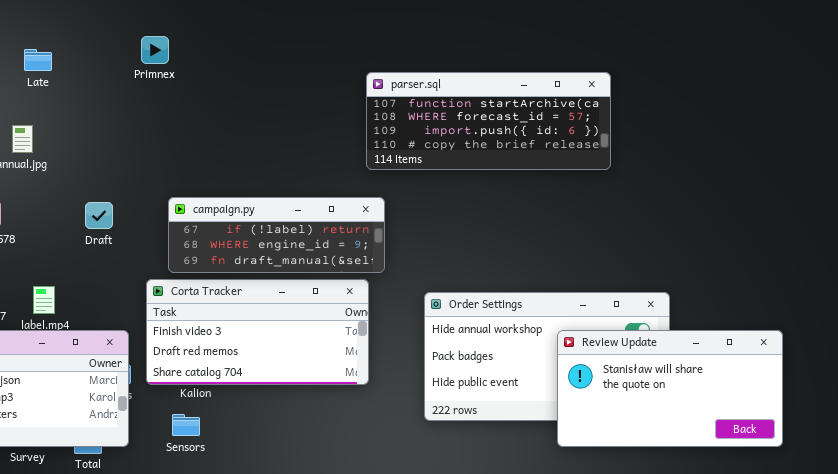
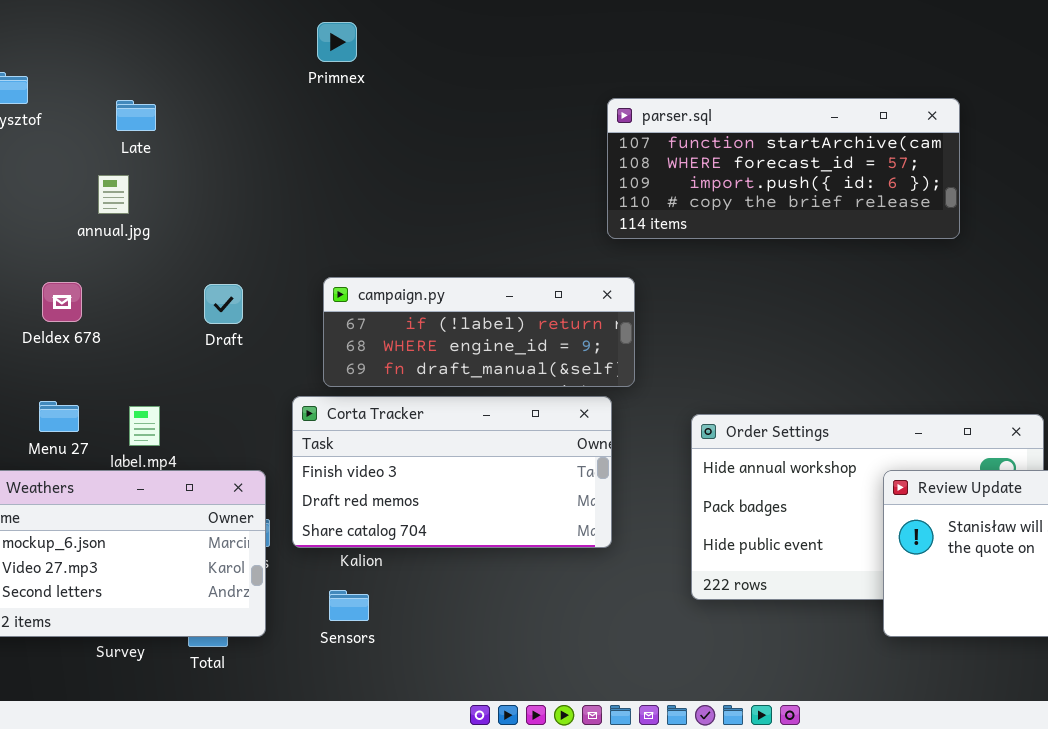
Primnex: [141,36,169,64] -> [317,22,357,62], moved
Late: [24,49,52,71] -> [116,100,156,131], moved

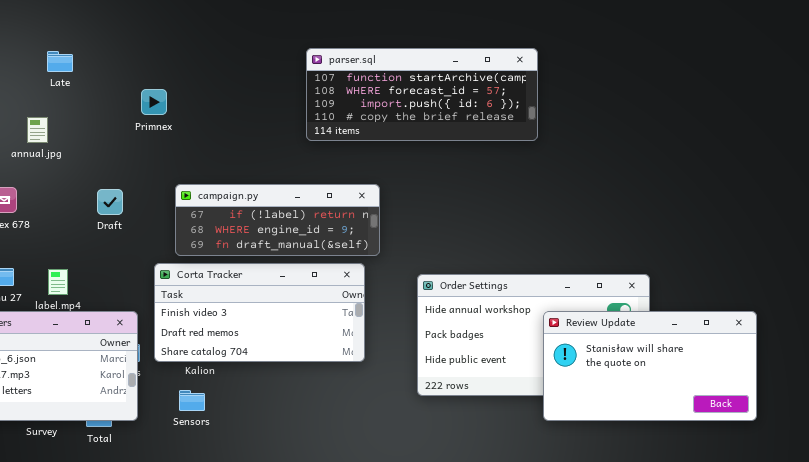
Primnex: [317,22,357,62] -> [141,89,167,115], moved
parser.sql: [607,98,960,239] -> [306,48,538,141], moved
Late: [116,100,156,131] -> [47,51,73,72], moved

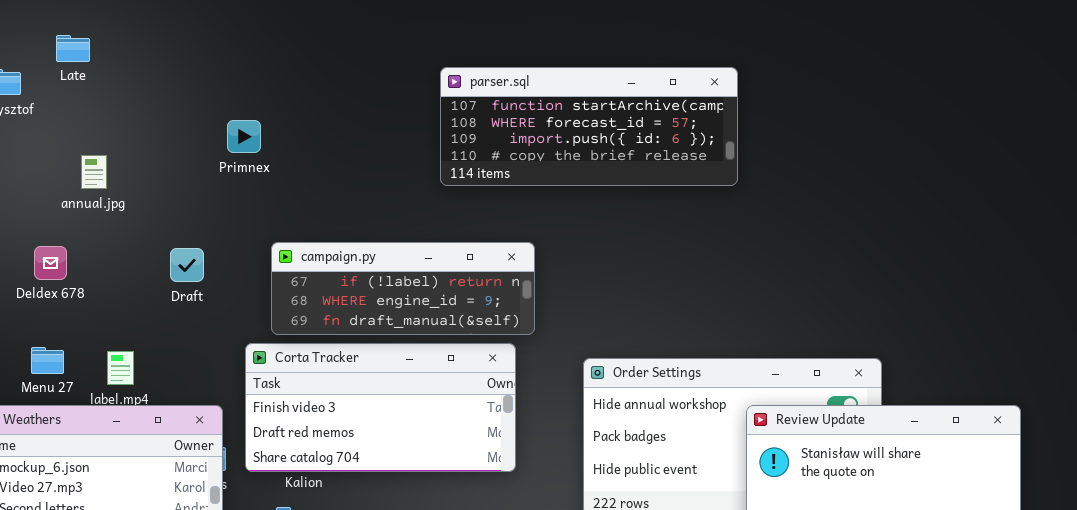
Late: [47,51,73,72] -> [56,35,90,62], moved

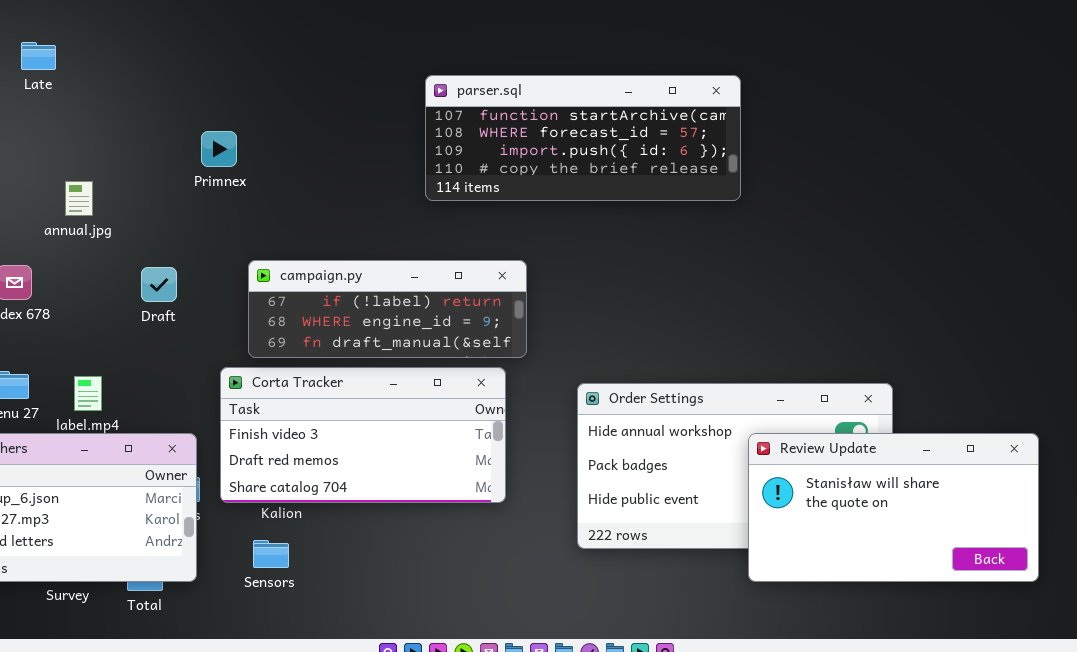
annual.jpg: [81,155,107,189] -> [65,181,93,216], moved

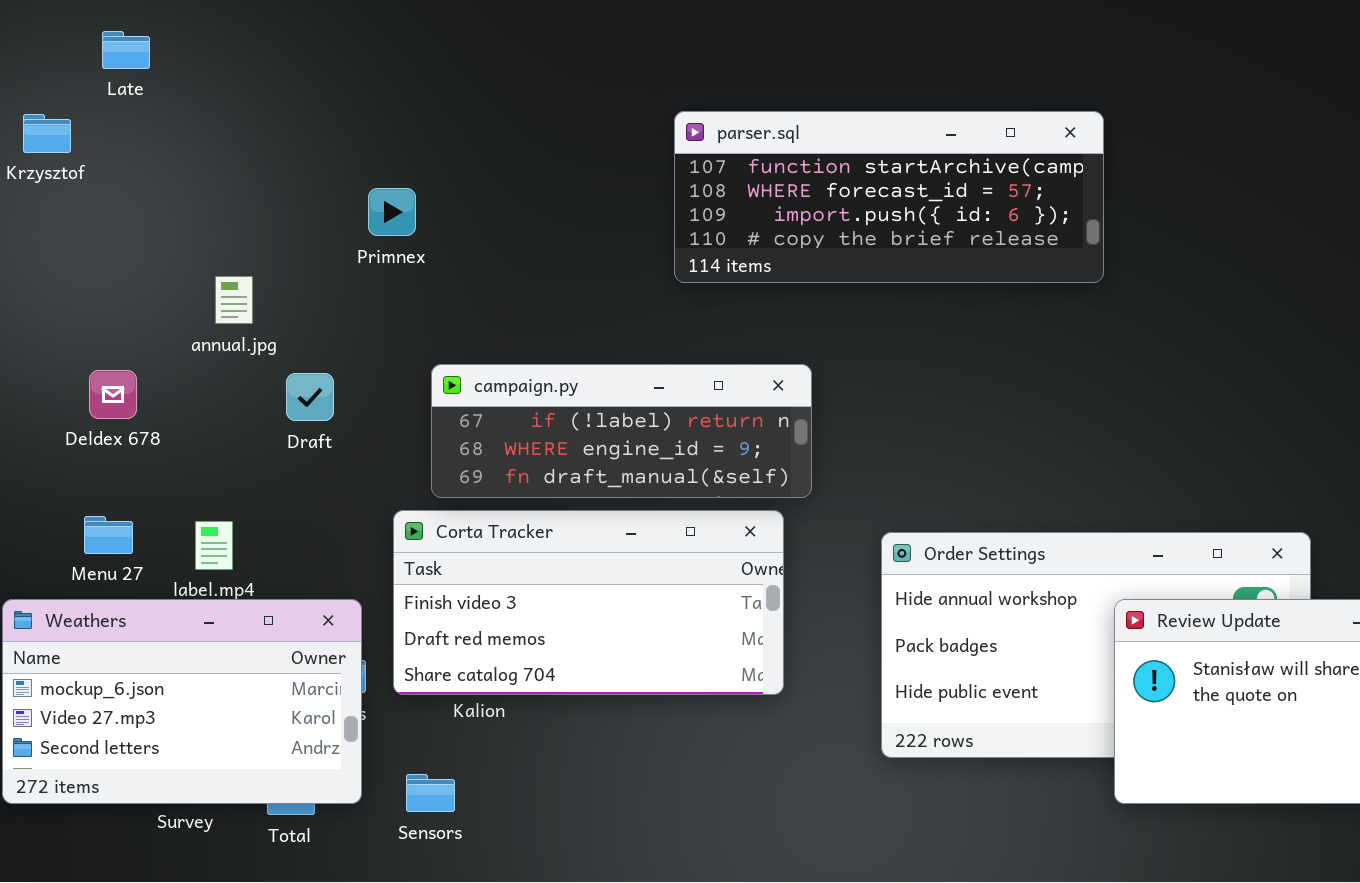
Late: [21,42,56,70] -> [102,31,150,69], moved
annual.jpg: [65,181,93,216] -> [215,276,253,324], moved
Sensors: [253,540,289,568] -> [406,774,455,812], moved

